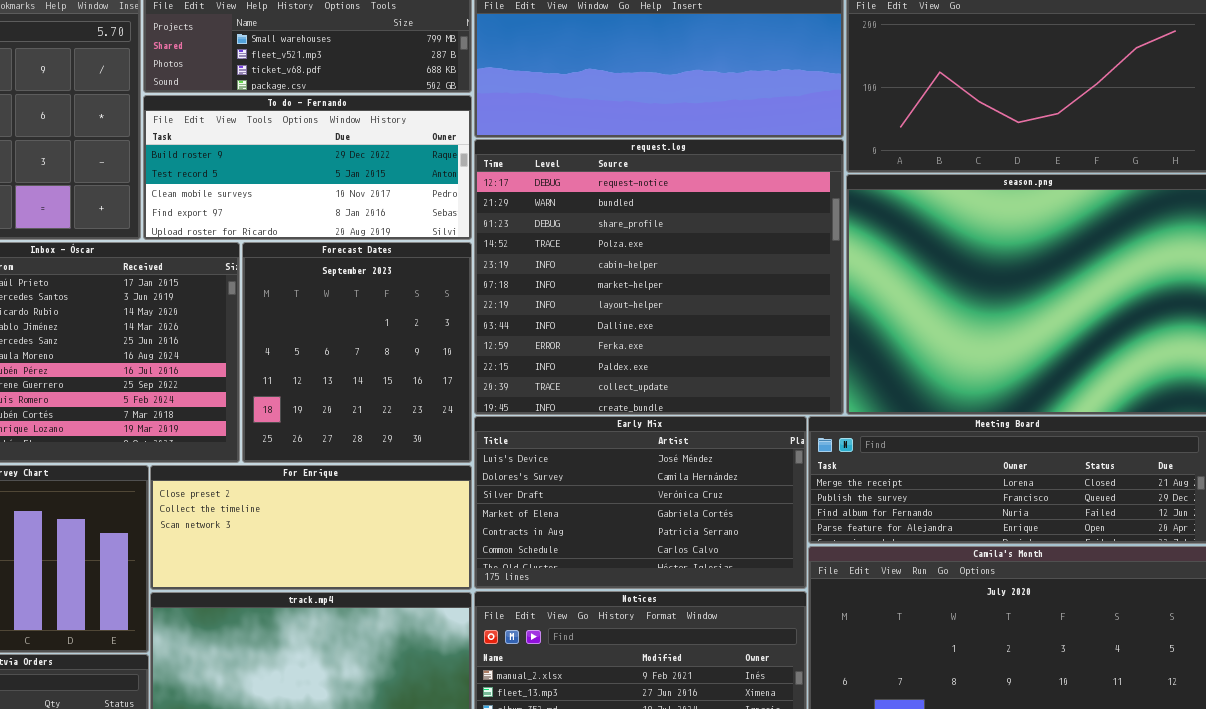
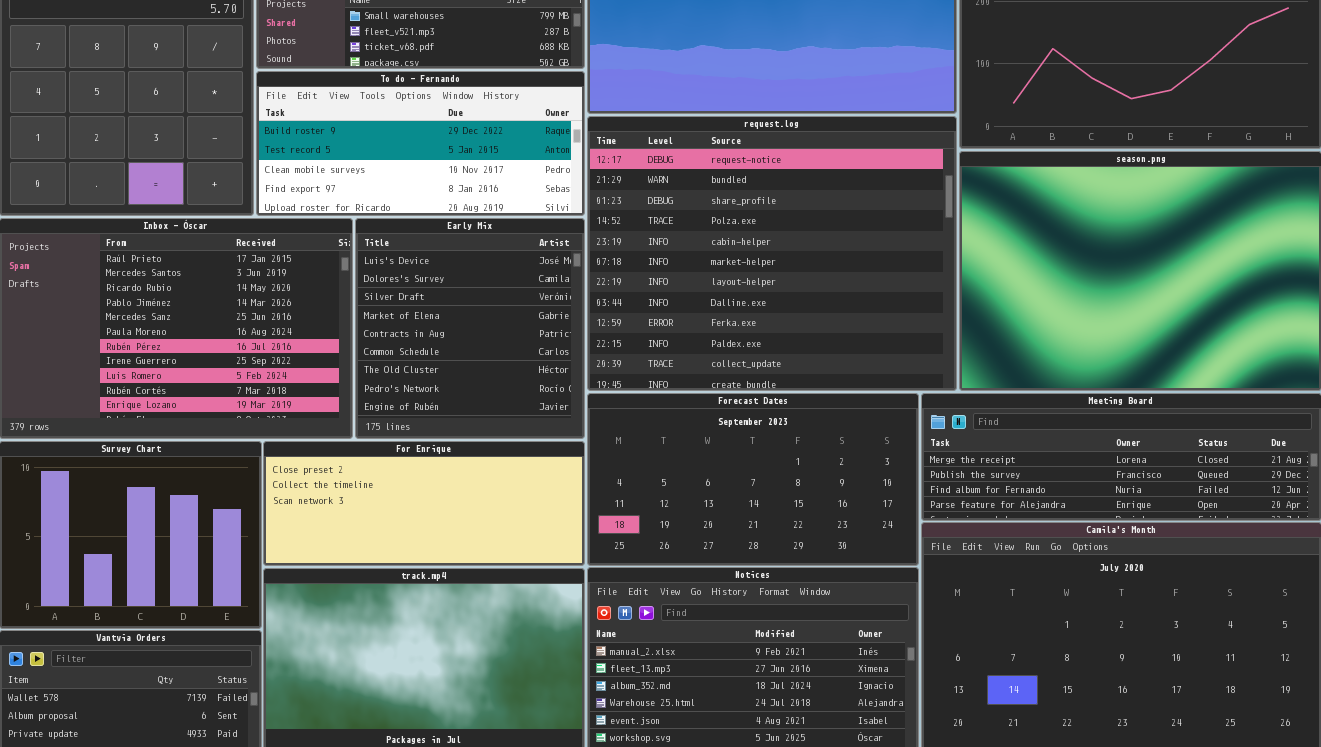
Forecast Dates: [242,242,472,463] -> [587,393,919,566], moved, resized
Early Mix: [474,416,807,589] -> [355,218,585,439], moved, resized

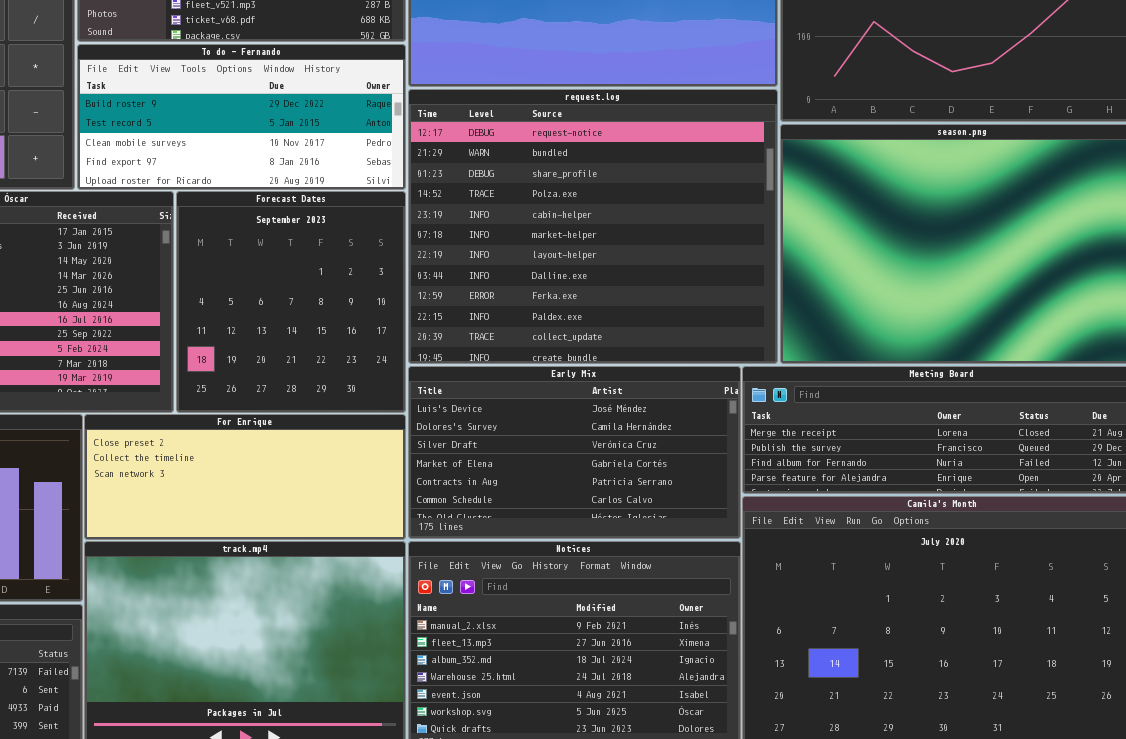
Early Mix: [355,218,585,439] -> [408,366,741,539], moved, resized
Forecast Dates: [587,393,919,566] -> [176,191,406,413], moved, resized

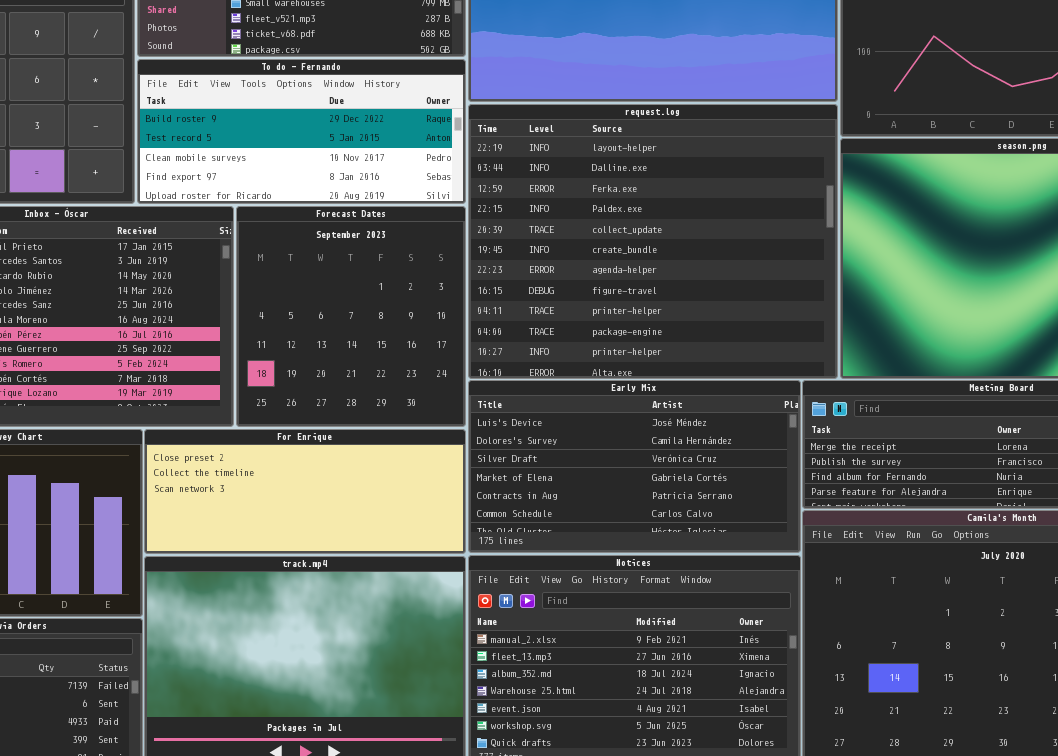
request.log: [408,89,778,364] -> [468,104,838,379], scrolled down 6 rows

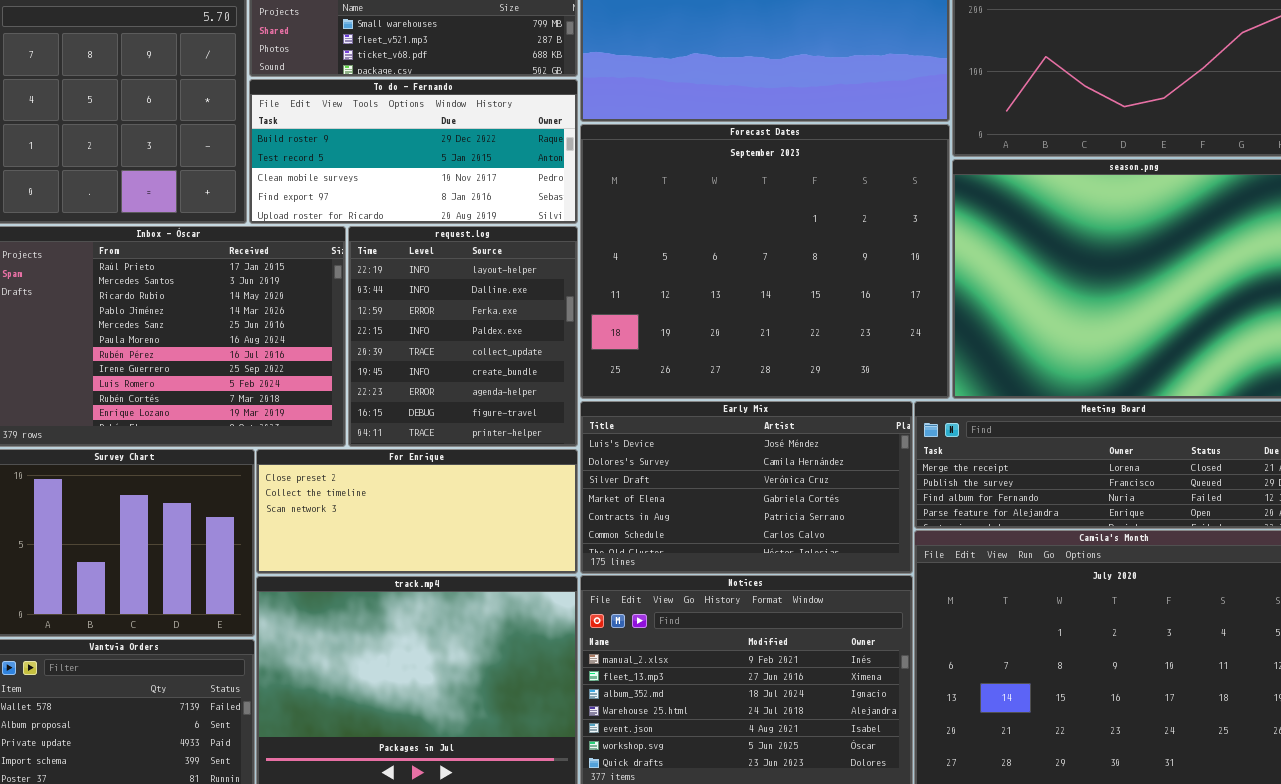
request.log: [468,104,838,379] -> [348,226,578,447], moved, resized
Forecast Dates: [236,206,466,427] -> [580,124,950,399], moved, resized

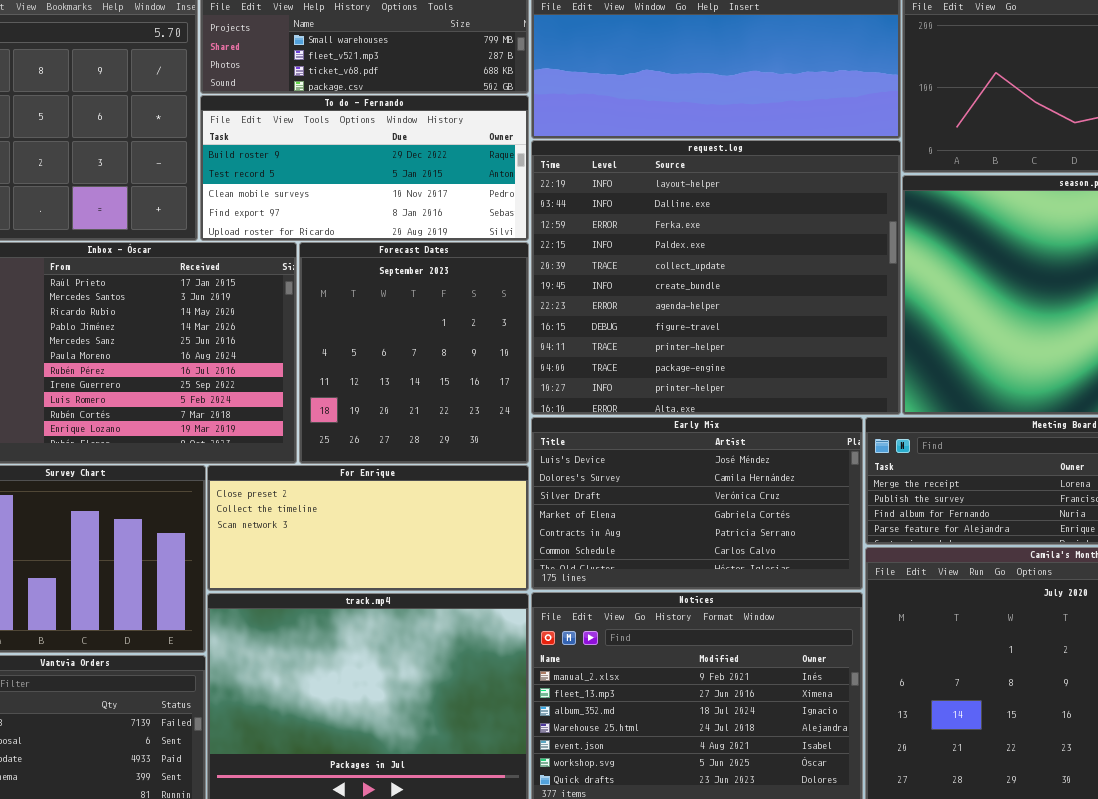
Forecast Dates: [580,124,950,399] -> [299,242,529,464], moved, resized
request.log: [348,226,578,447] -> [531,140,901,415], moved, resized

